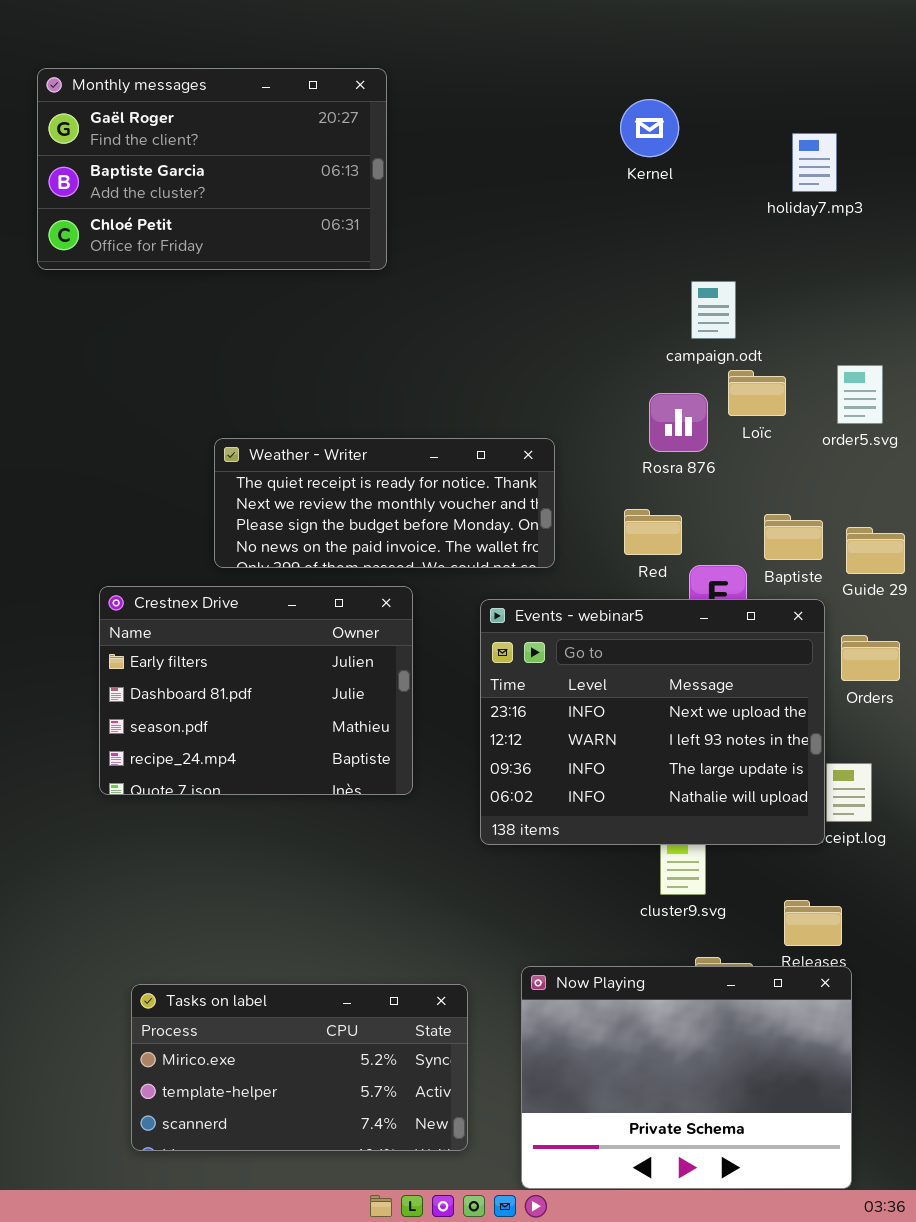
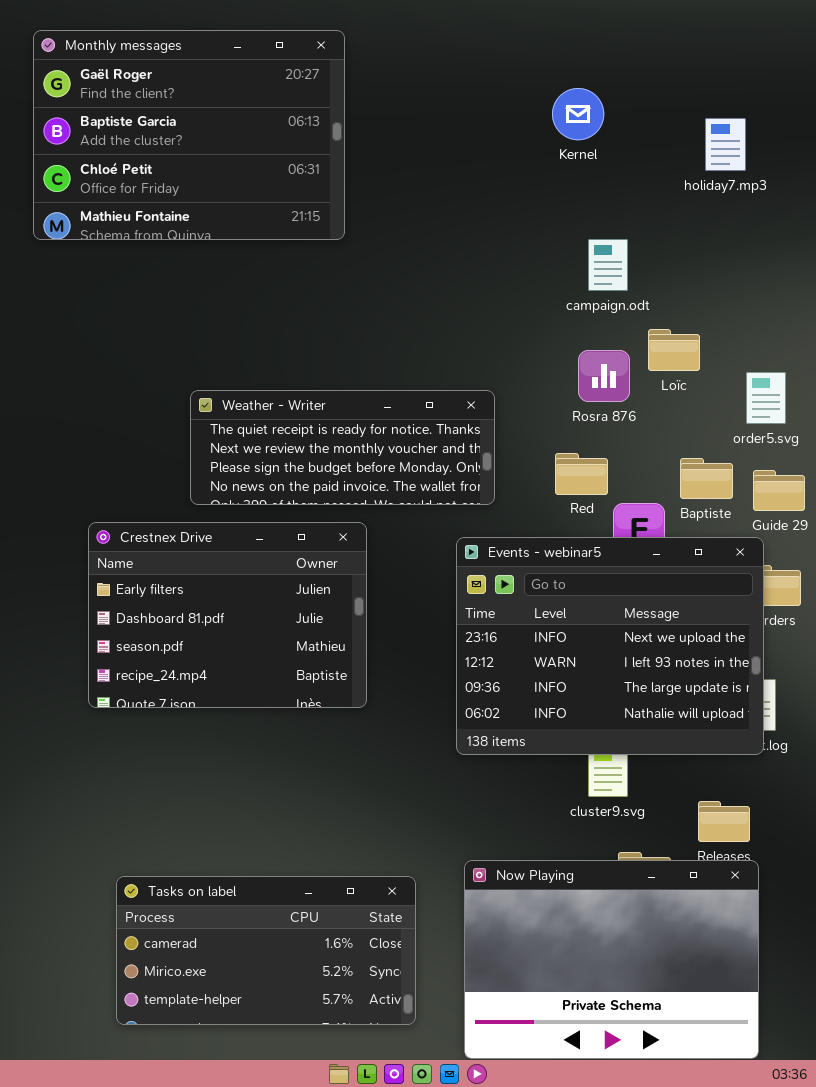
Monthly messages: [37,68,387,270] -> [33,30,345,240], resized
campaign.odt: [691,281,736,339] -> [588,239,628,291], moved
order5.svg: [837,365,883,424] -> [746,372,786,424], moved
Events - webinar5: [480,599,825,845] -> [456,537,764,755], moved
Tasks on label: [131,984,468,1151] -> [116,876,416,1025], scrolled up 1 row

